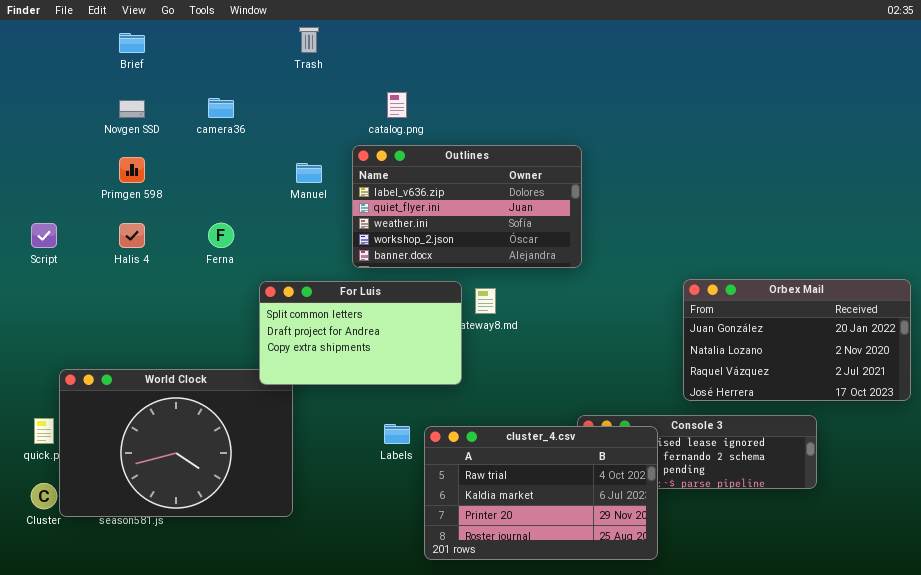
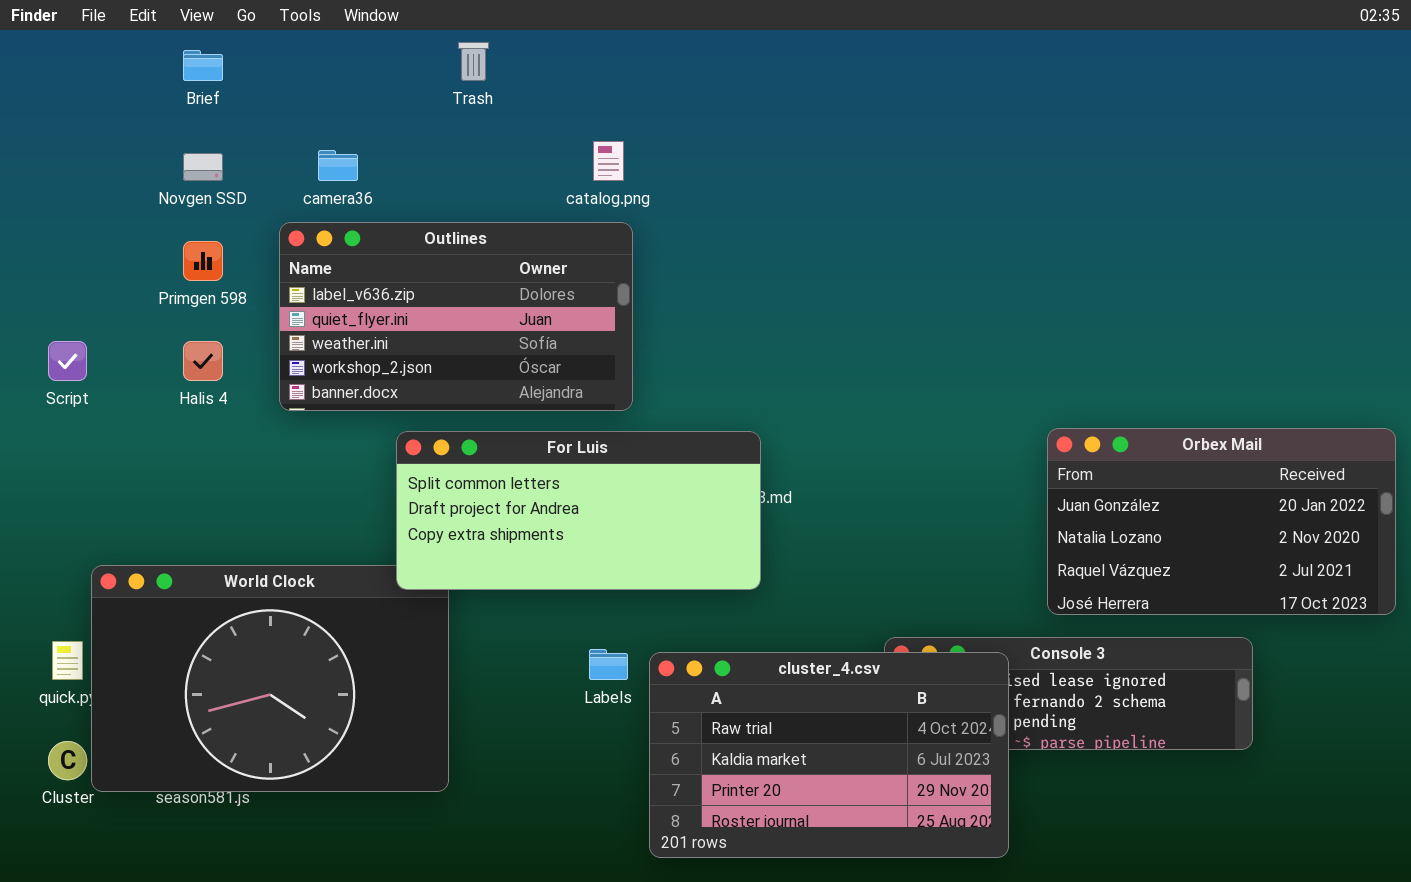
Outlines: [352,145,582,268] -> [279,222,633,411], moved
For Luis: [259,281,462,385] -> [396,431,761,590], resized

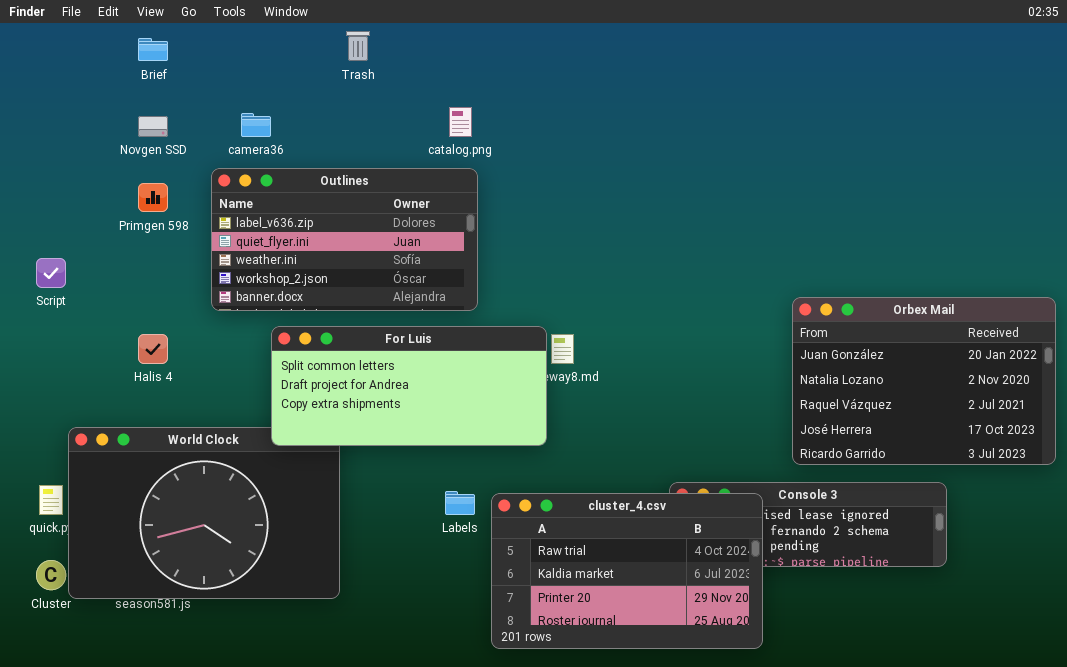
Halis 4: [183,341,223,381] -> [138,334,168,364], moved
Orbex Mail: [1047,428,1396,615] -> [792,297,1056,465], resized
For Luis: [396,431,761,590] -> [271,326,547,446], moved

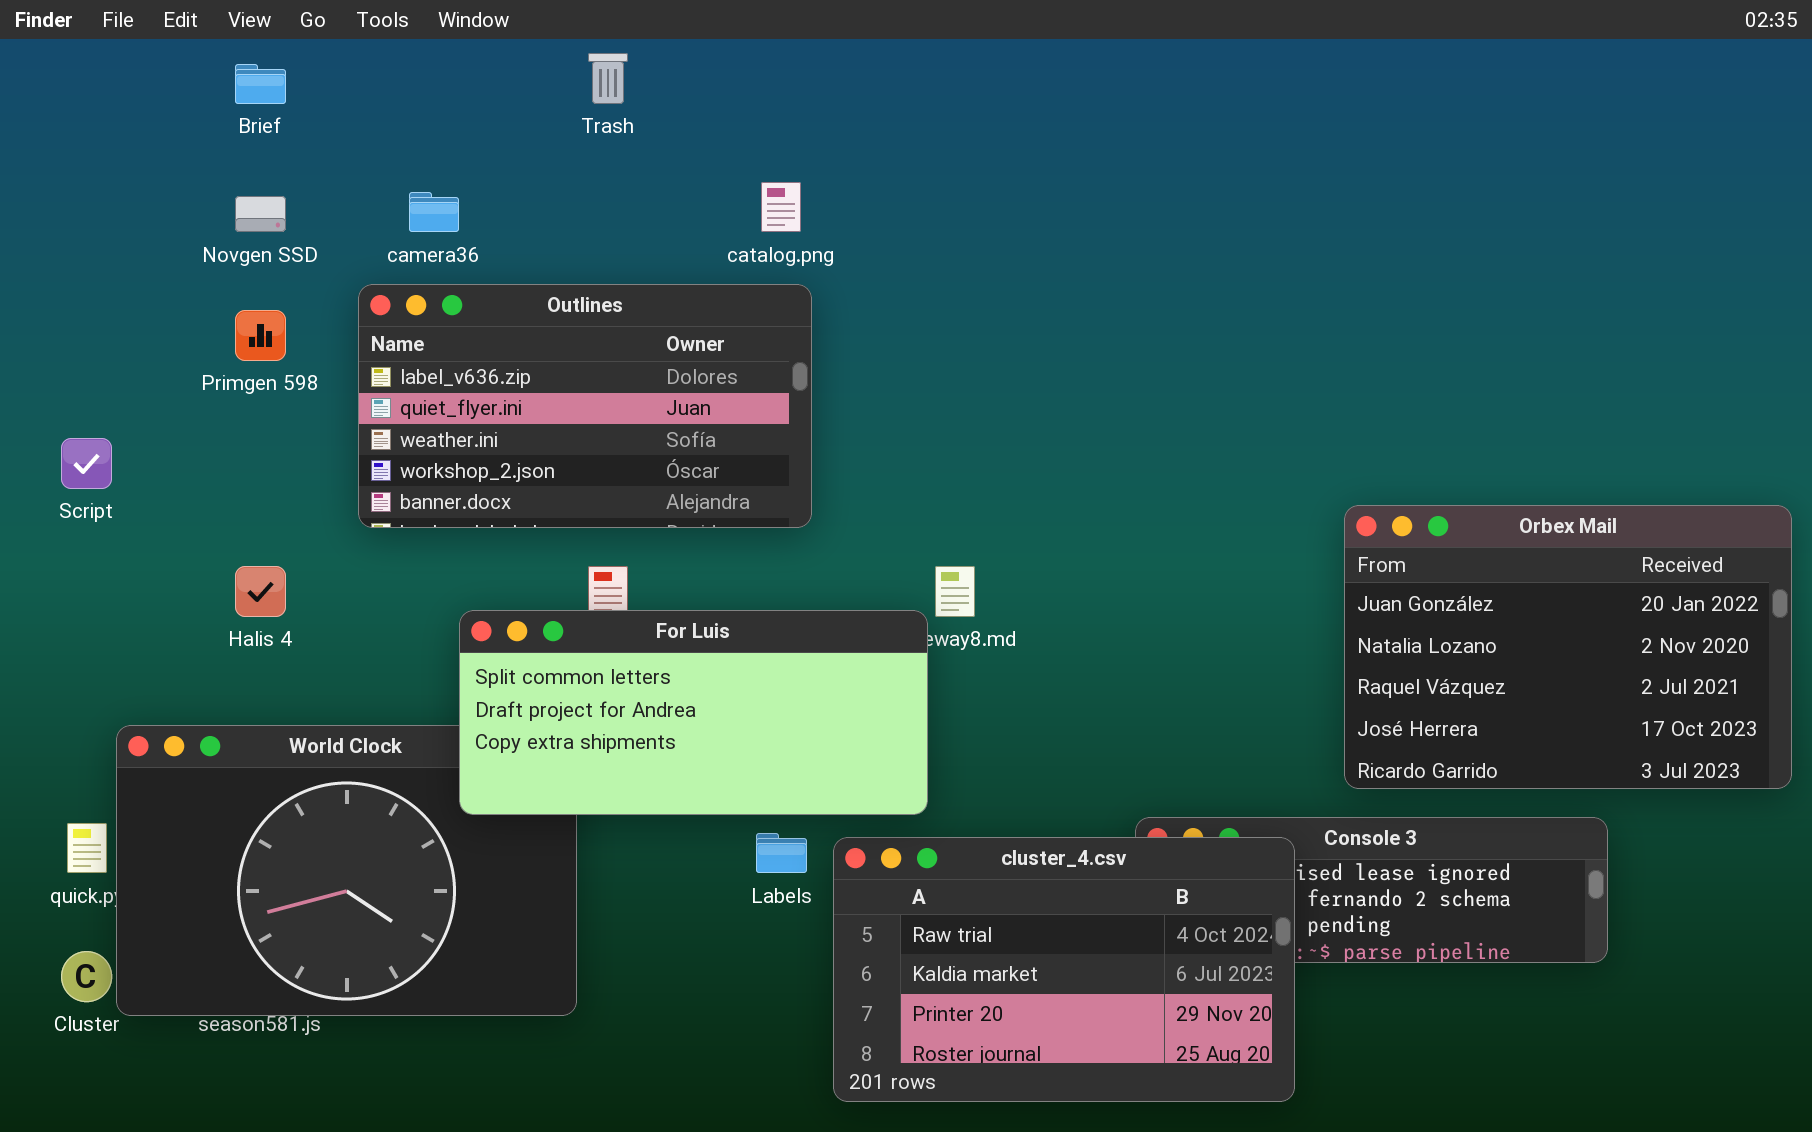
For Luis: [271,326,547,446] -> [459,610,928,815], moved

